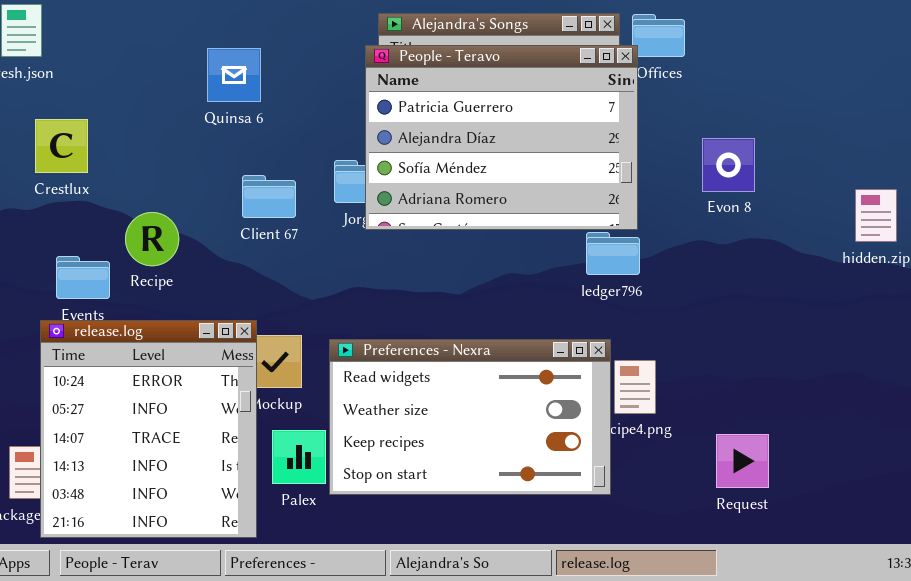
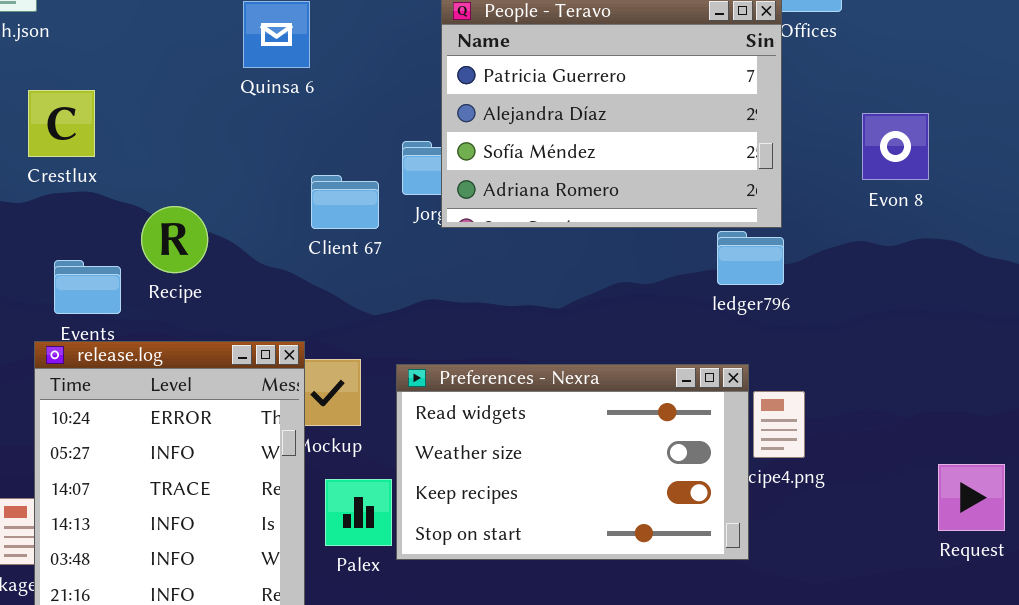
Client 67: [242,175,296,218] -> [311,175,379,229], moved
Request: [716,434,769,488] -> [938,464,1005,531], moved

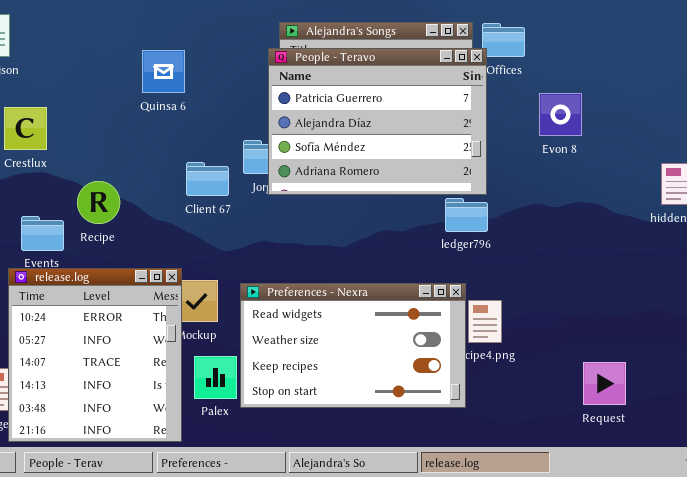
Evon 8: [862,113,929,180] -> [539,93,582,136], moved
Request: [938,464,1005,531] -> [583,362,626,405], moved

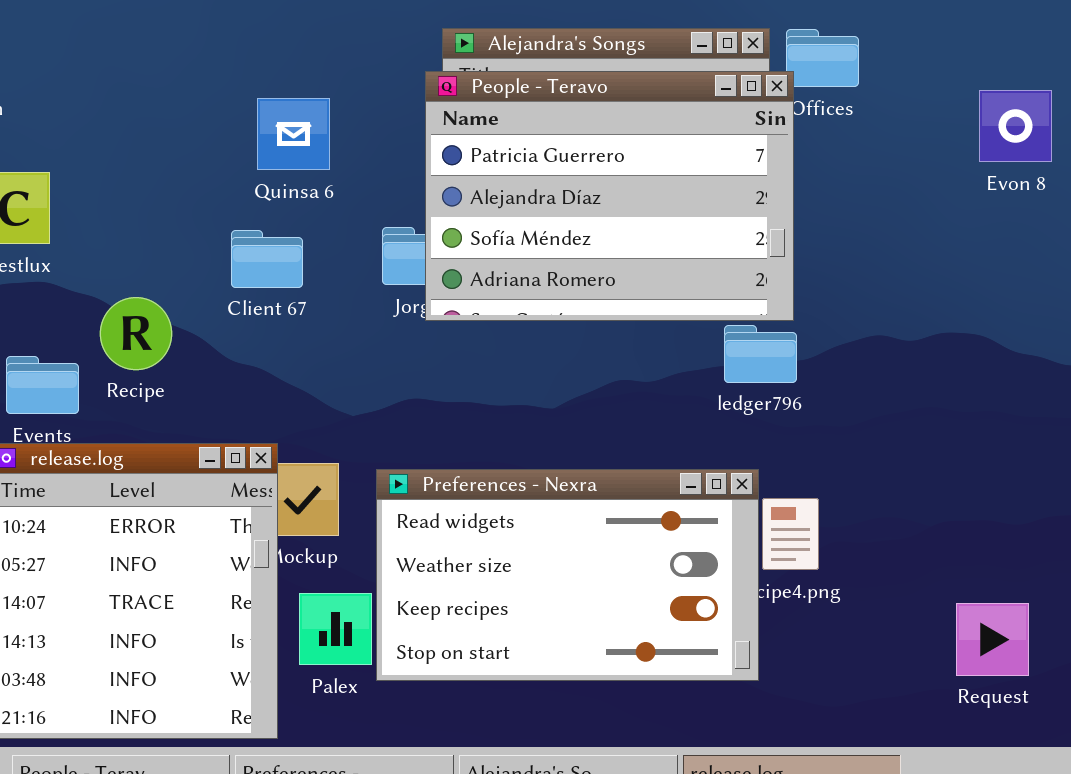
Quinsa 6: [142,50,185,93] -> [257,98,330,170], moved
Evon 8: [539,93,582,136] -> [979,90,1052,162], moved
Client 67: [186,162,229,196] -> [231,230,303,288], moved

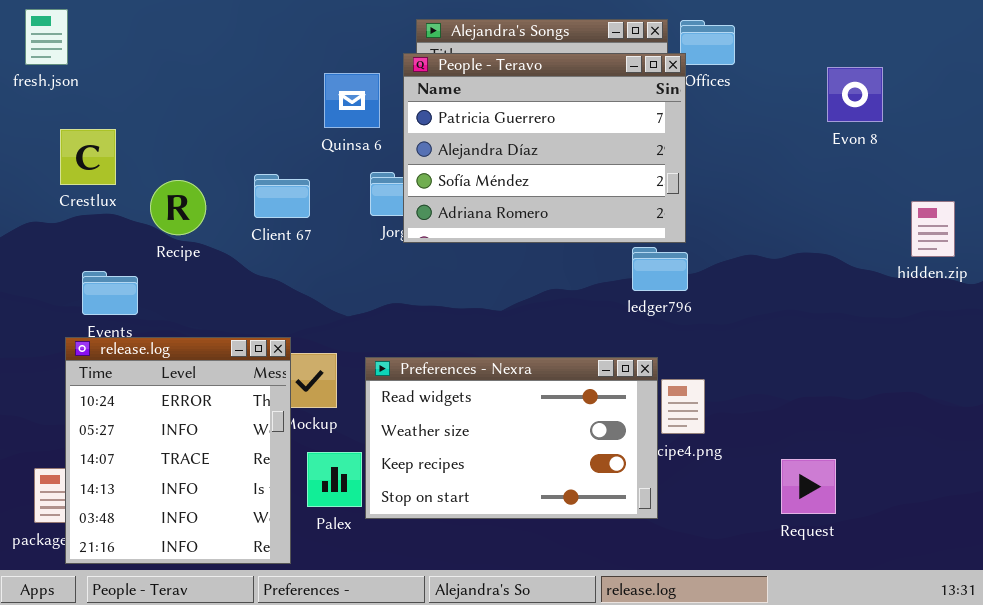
Quinsa 6: [257,98,330,170] -> [324,73,380,128], moved
Recipe: [100,297,172,370] -> [150,180,206,235], moved
Request: [956,603,1029,676] -> [781,459,836,514], moved

